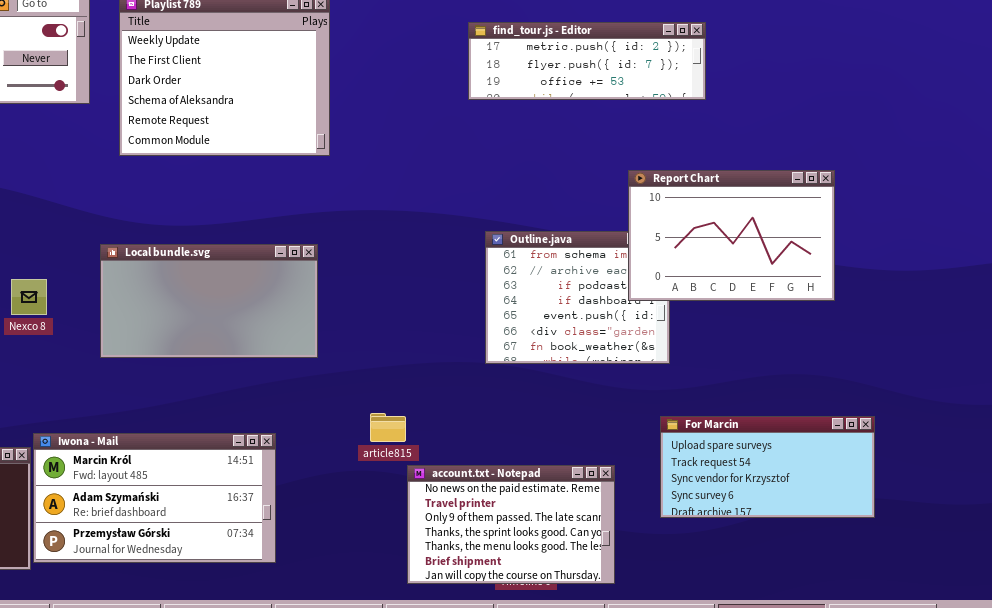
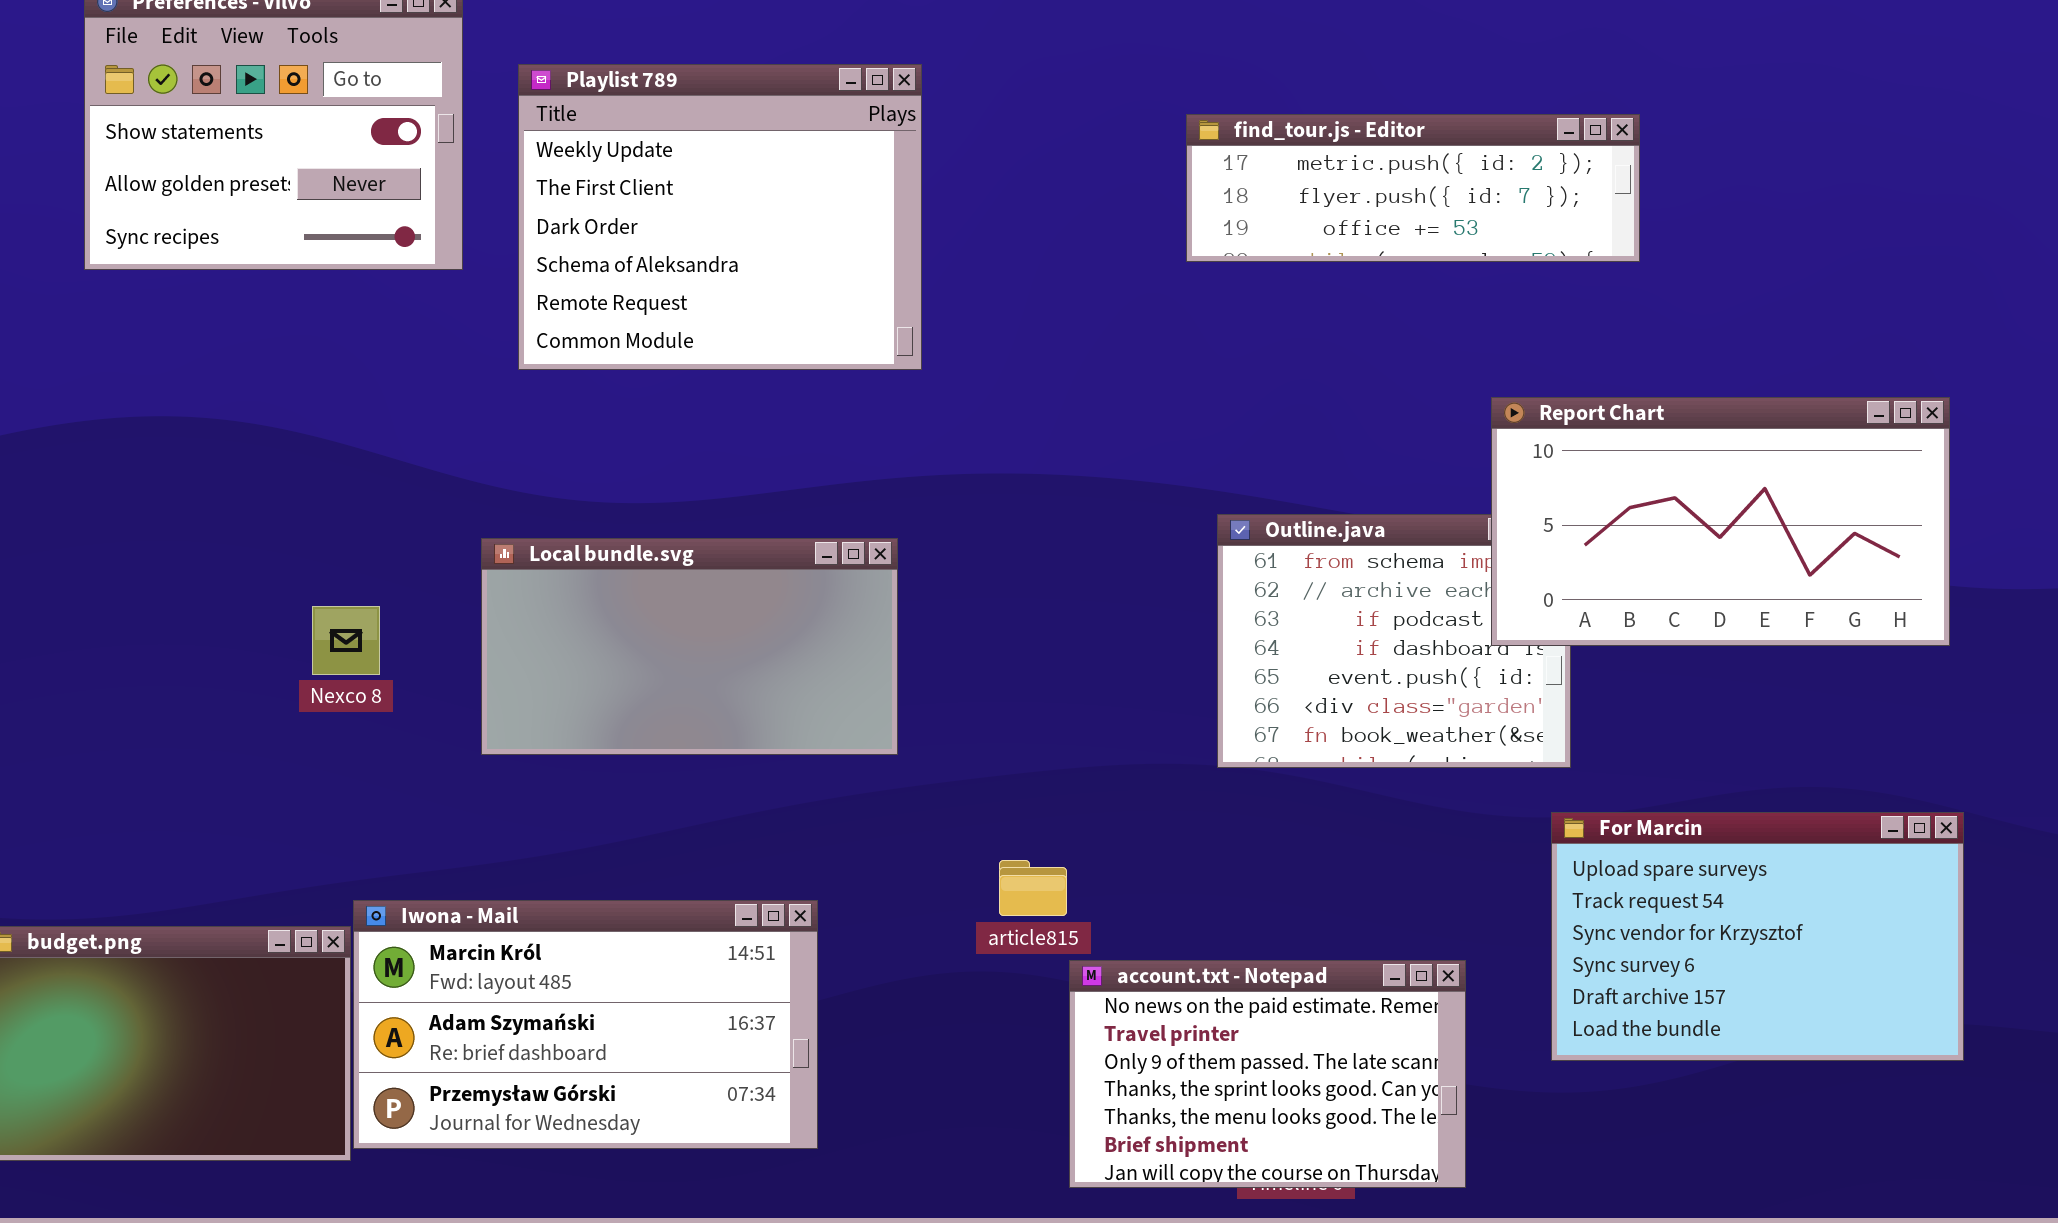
Report Chart: [628,170,835,301] -> [1491,397,1950,646], resized
For Marcin: [660,416,875,518] -> [1551,812,1964,1061], resized

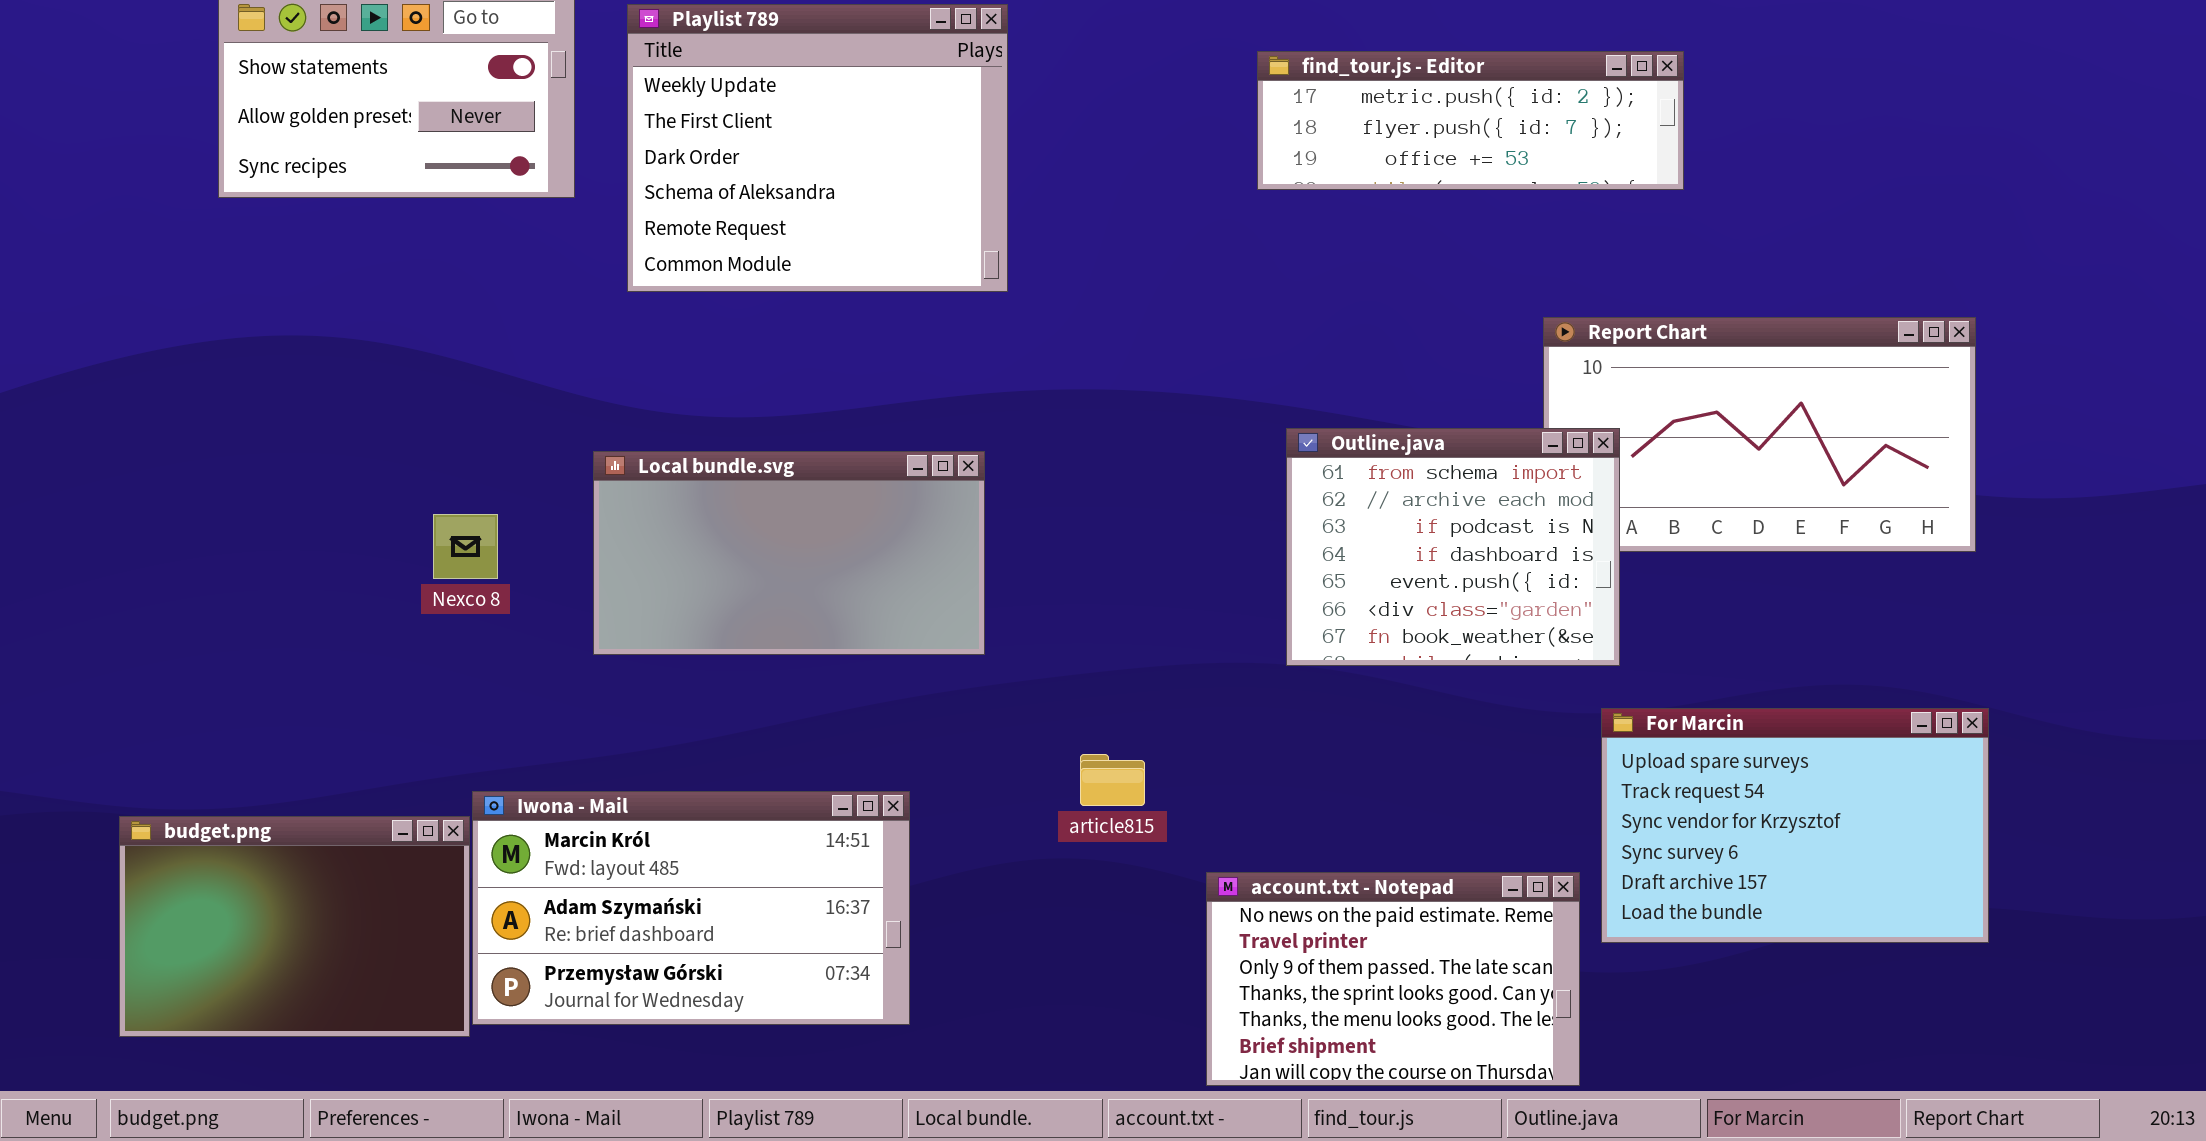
Outline.java: [1217,514,1571,768] -> [1286,428,1620,666], raised
account.txt - Notepad: [1069,960,1466,1188] -> [1206,872,1580,1086], moved

